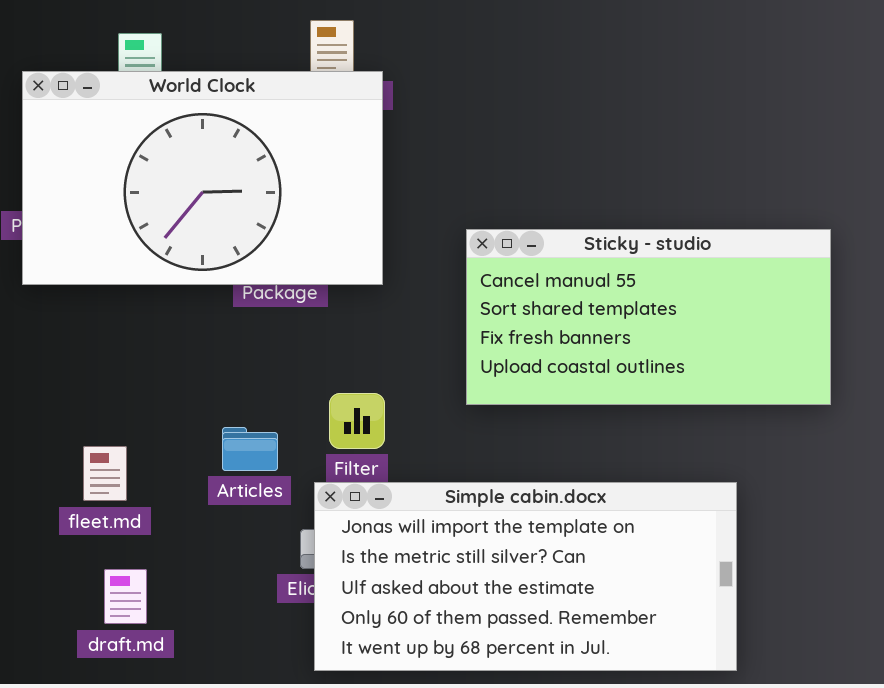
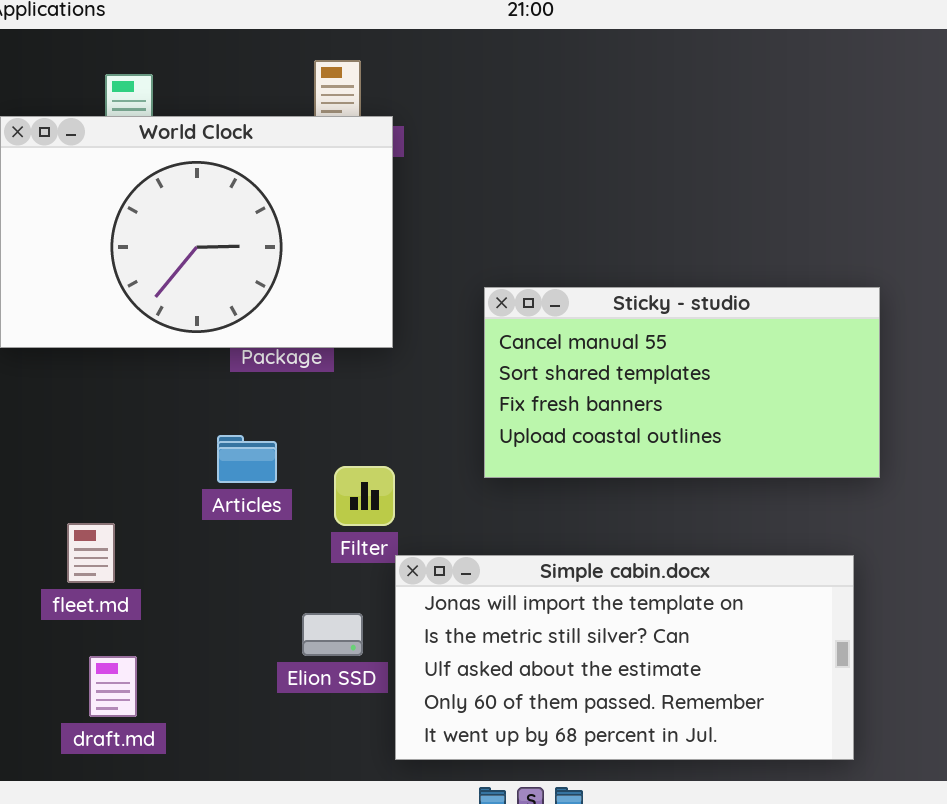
Articles: [222,427,278,471] -> [217,435,277,483], moved
Simple cabin.docx: [314,482,737,671] -> [395,555,854,760], moved

